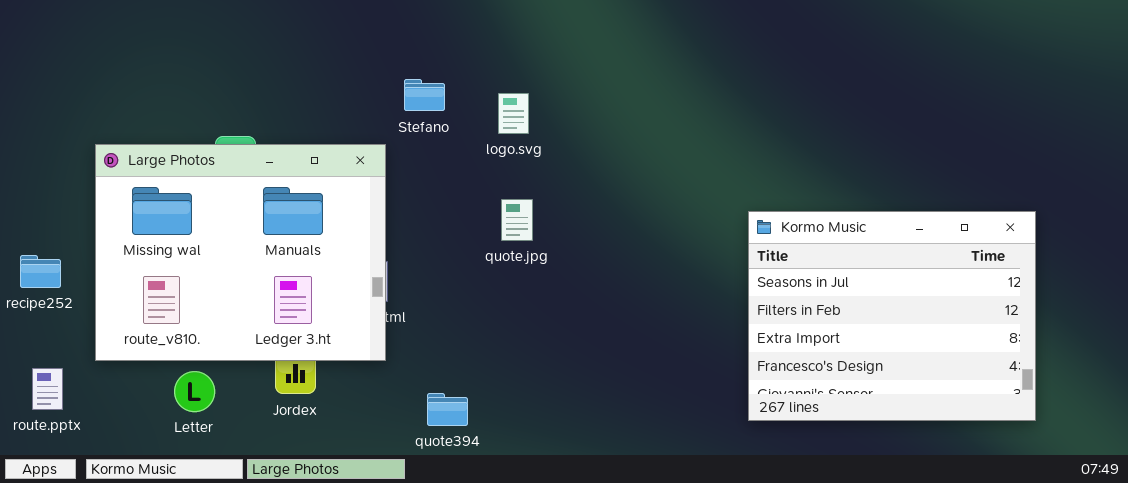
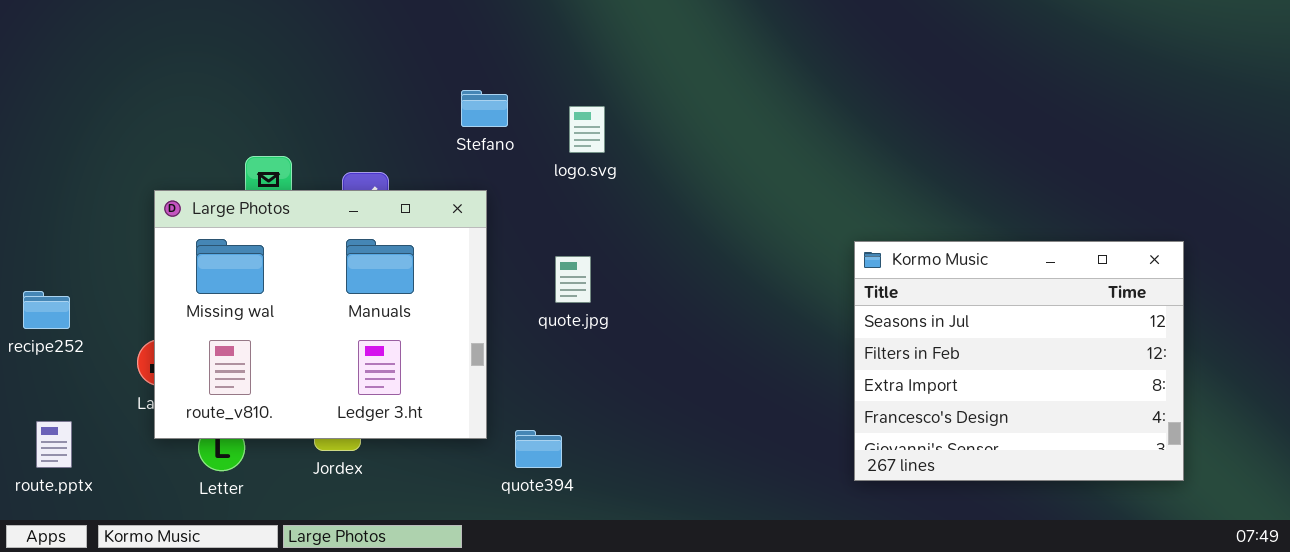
Large Photos: [95,144,386,361] -> [154,190,487,439], moved
quote.jpg: [501,199,533,241] -> [555,256,591,303], moved
quote394: [427,393,468,426] -> [515,430,562,468], moved

